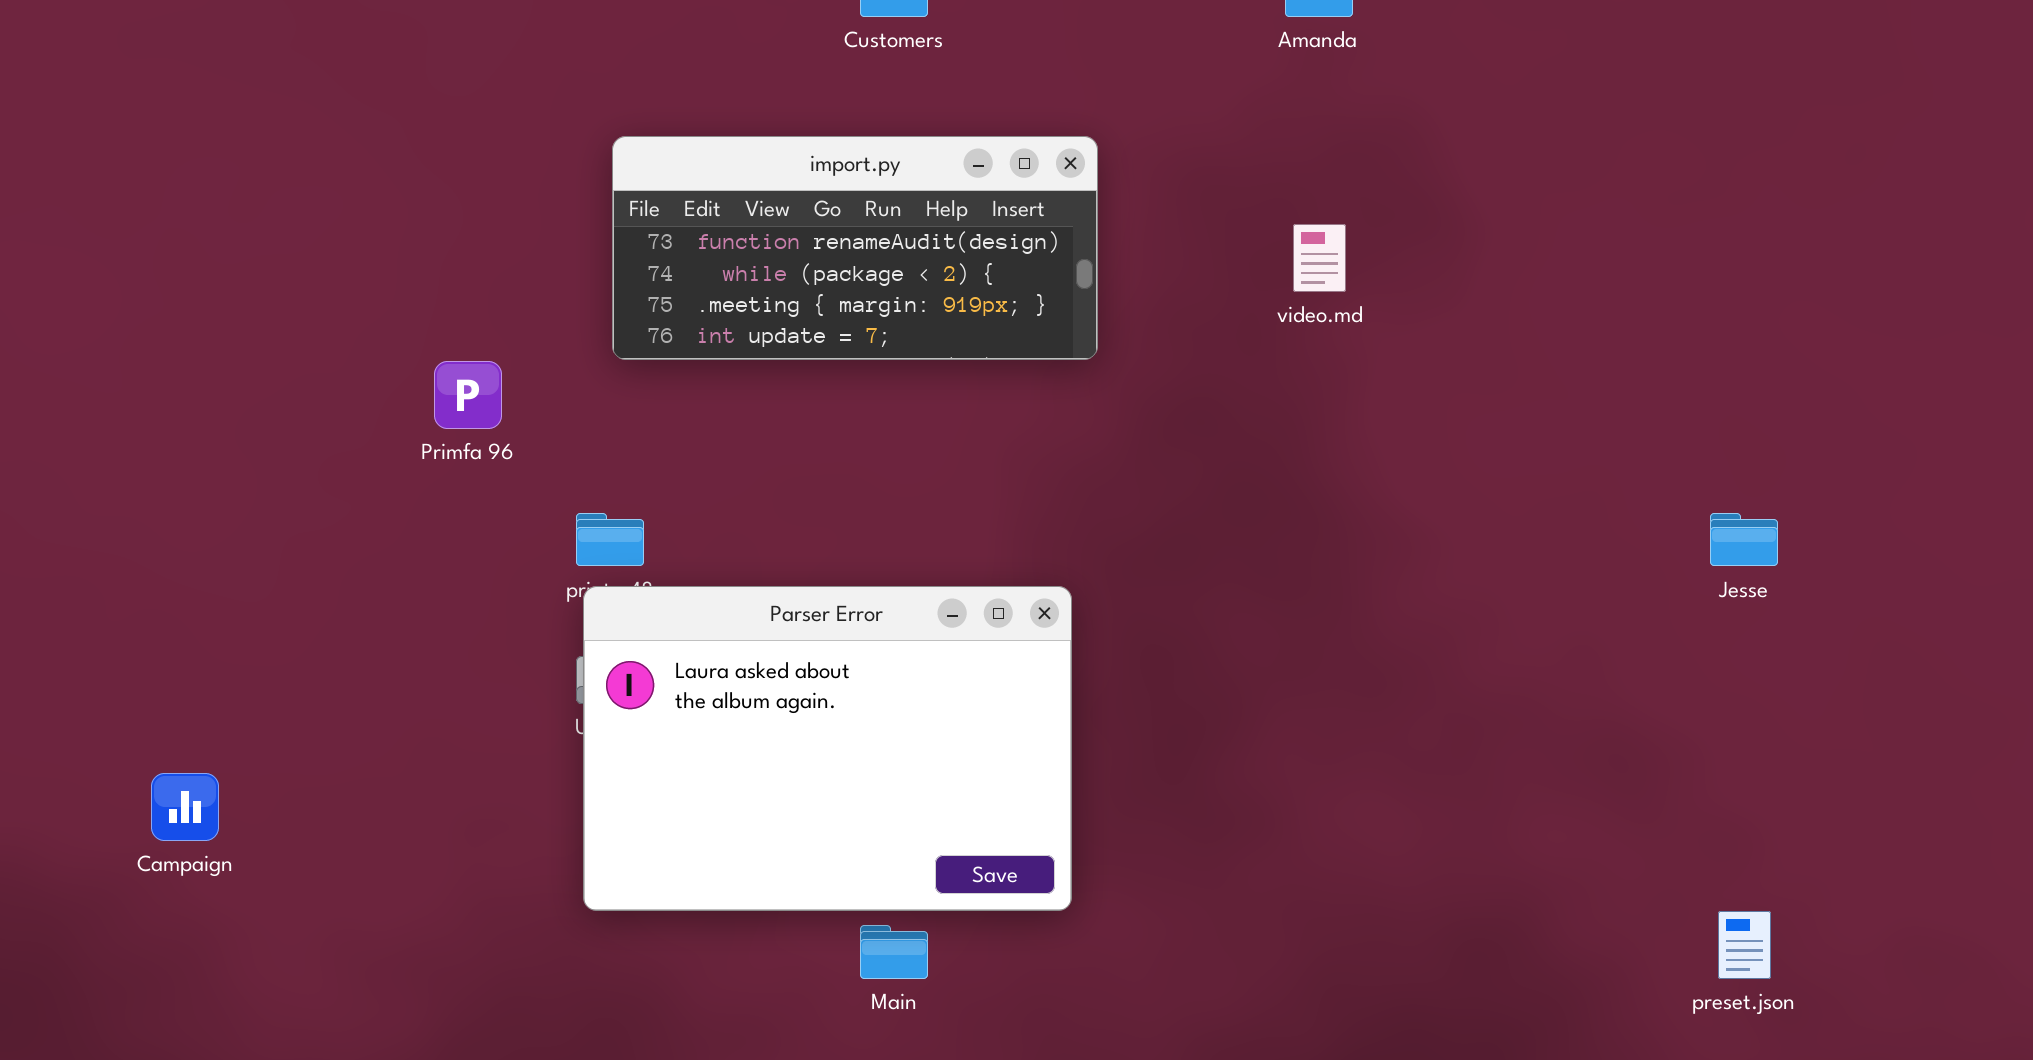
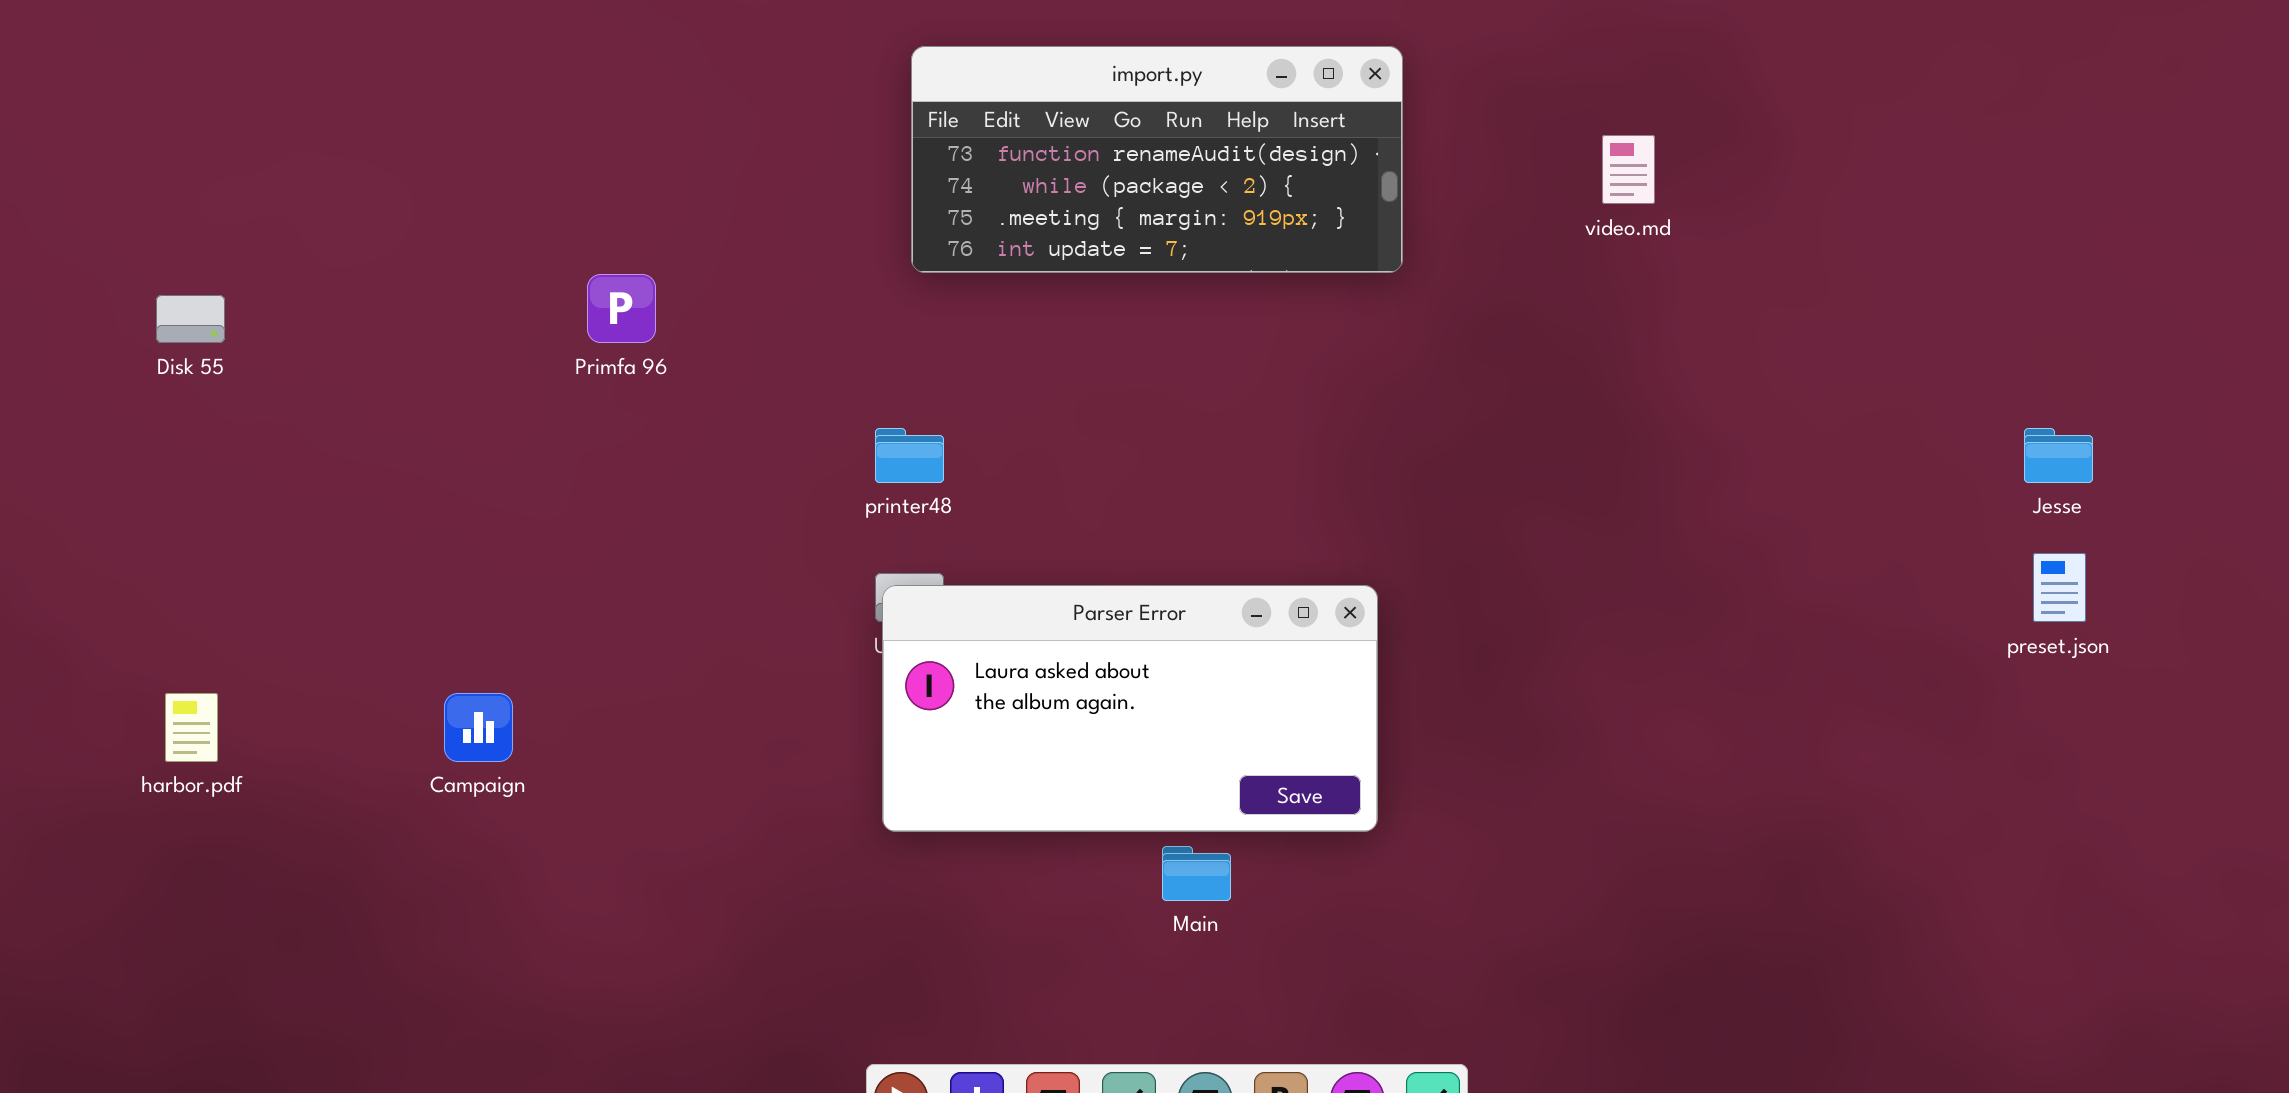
Primfa 96: [434,361,502,429] -> [587,274,656,343], moved
Parser Error: [583,586,1072,911] -> [882,585,1378,832], resized
preset.json: [1718,911,1771,979] -> [2033,553,2086,622], moved

